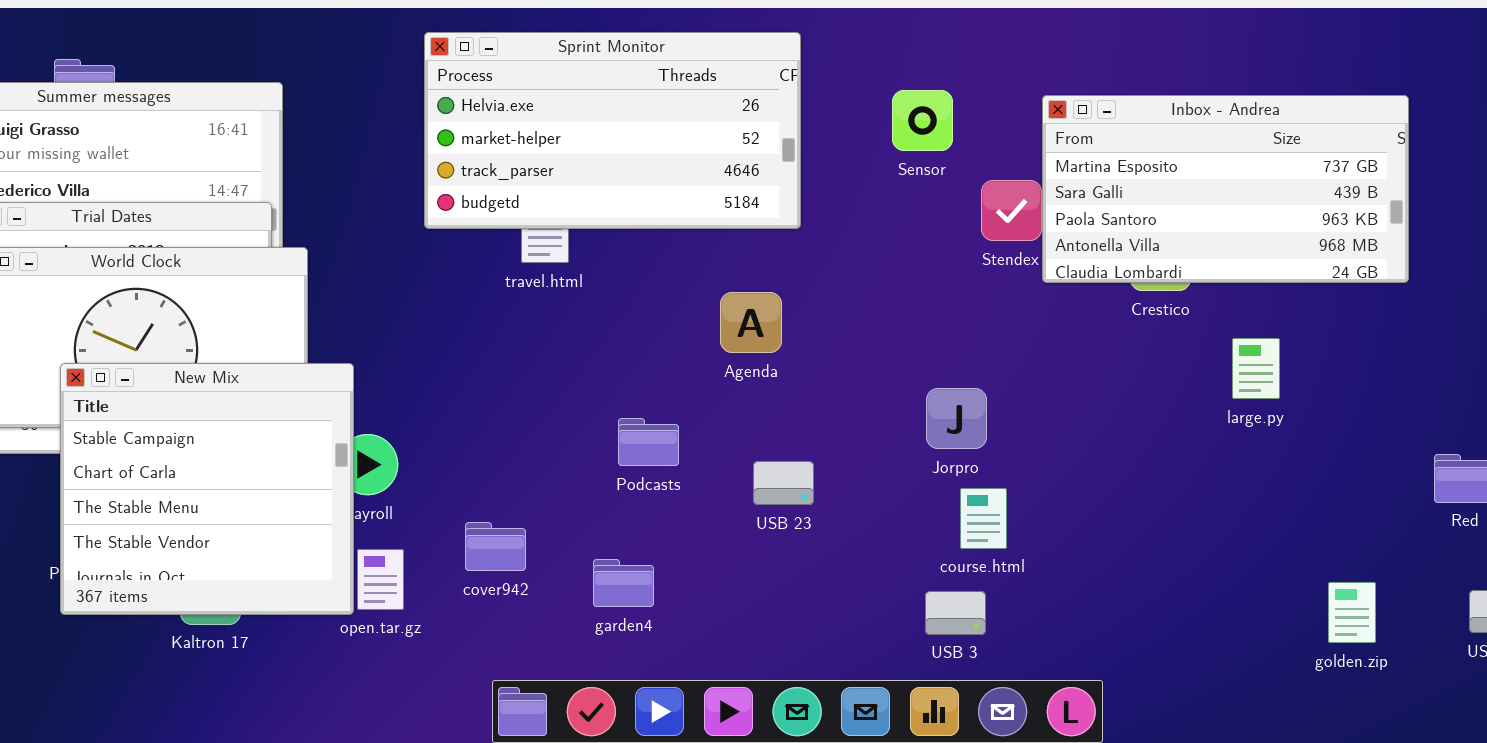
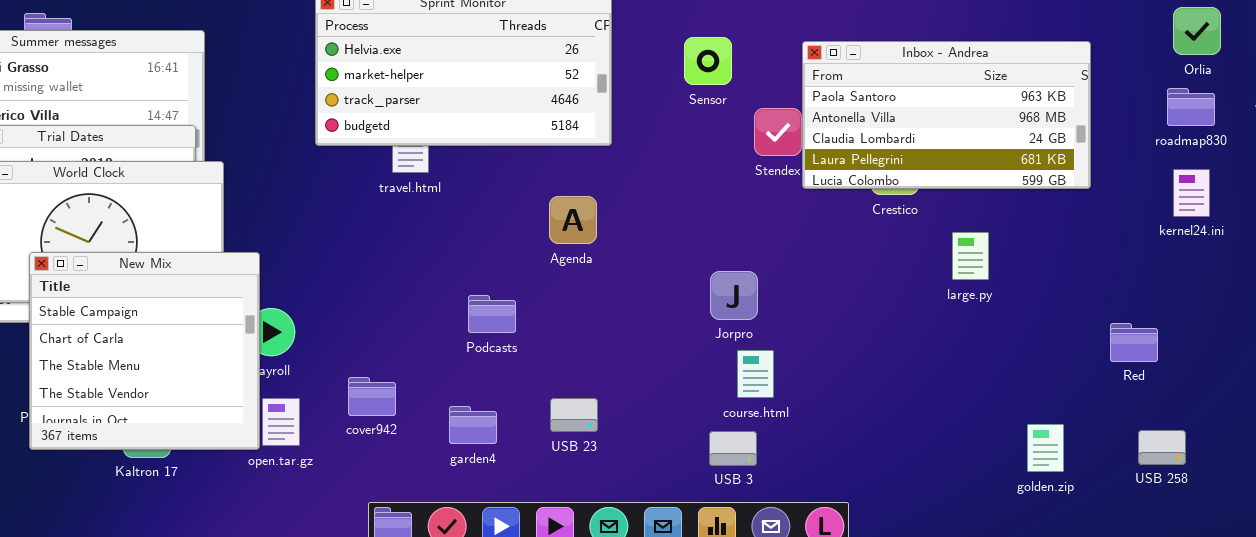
Inbox - Andrea: [1042,95,1409,283] -> [802,41,1091,189], scrolled down 2 rows
USB 23: [753,461,814,505] -> [550,398,598,432], moved

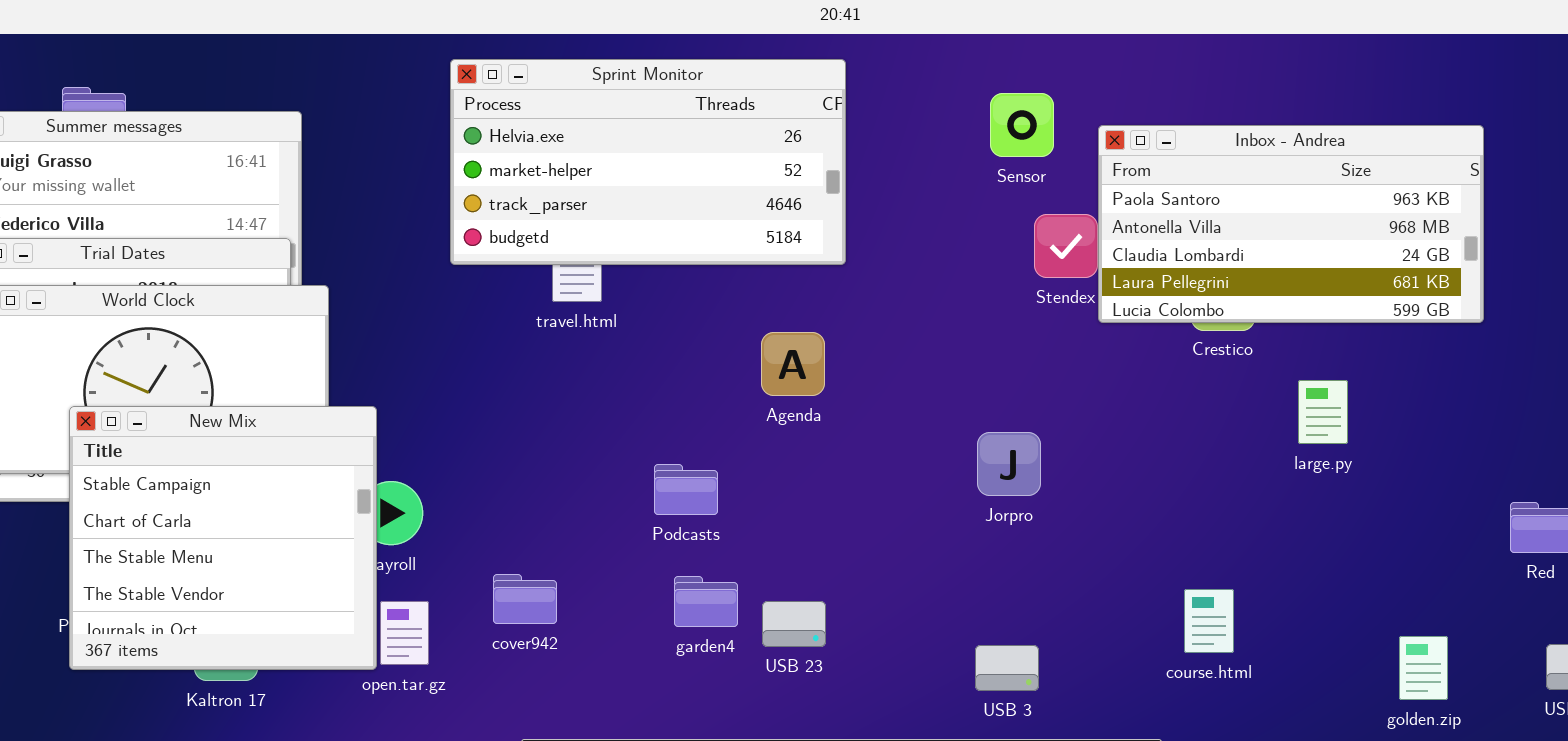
Sensor: [684,37,732,85] -> [990,93,1054,157], moved
course.html: [737,350,774,398] -> [1184,589,1234,653], moved
garden4: [449,406,497,444] -> [674,576,738,627], moved

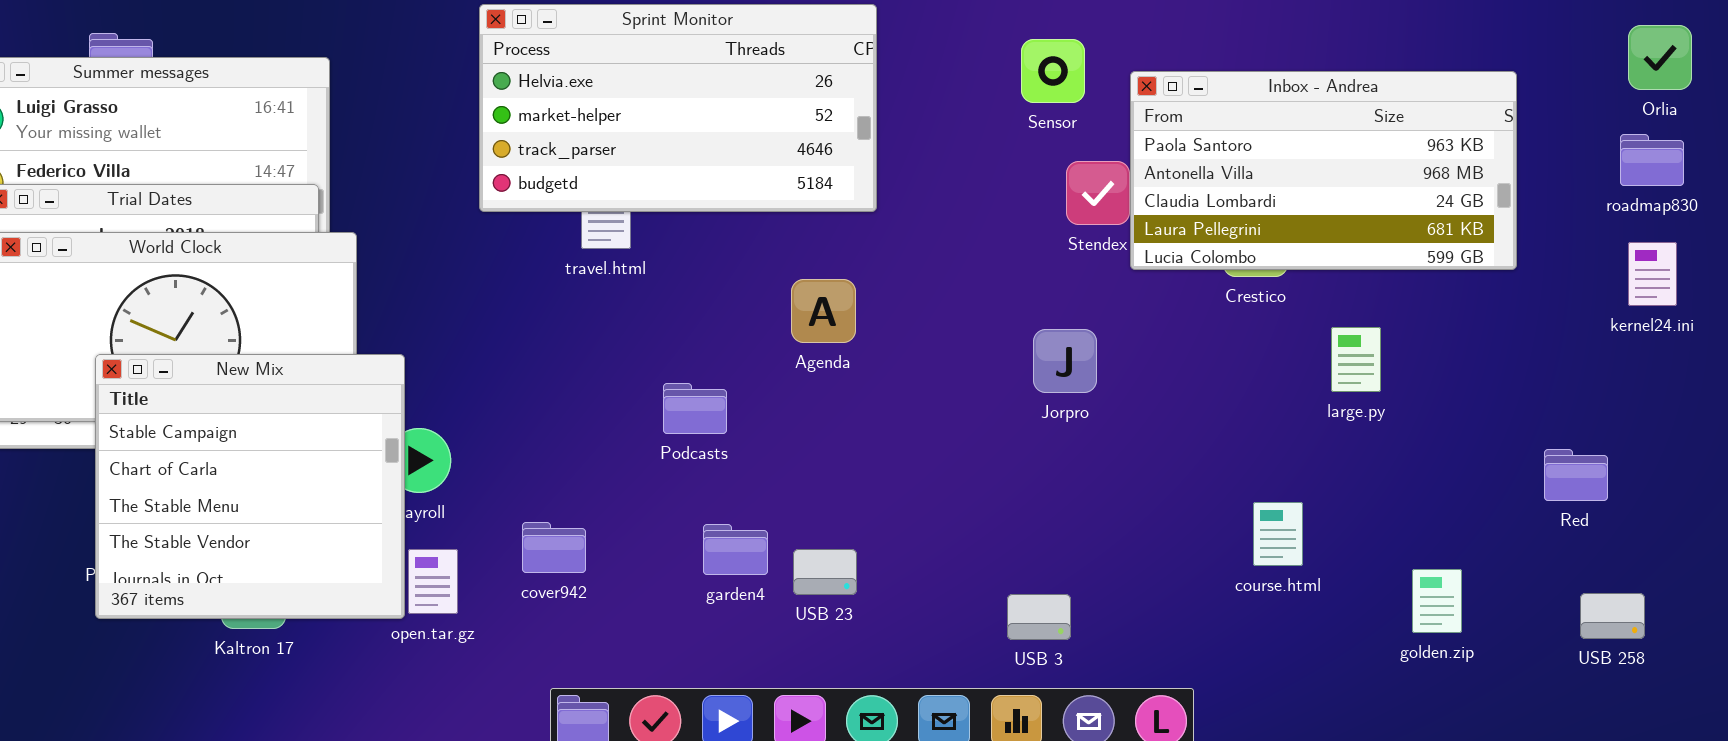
Jorpro: [977,432,1041,496] -> [1033,329,1097,393], moved
Podcasts: [654,464,718,515] -> [663,383,727,434], moved
course.html: [1184,589,1234,653] -> [1253,502,1303,566], moved
golden.zip: [1399,636,1448,700] -> [1412,569,1462,633], moved

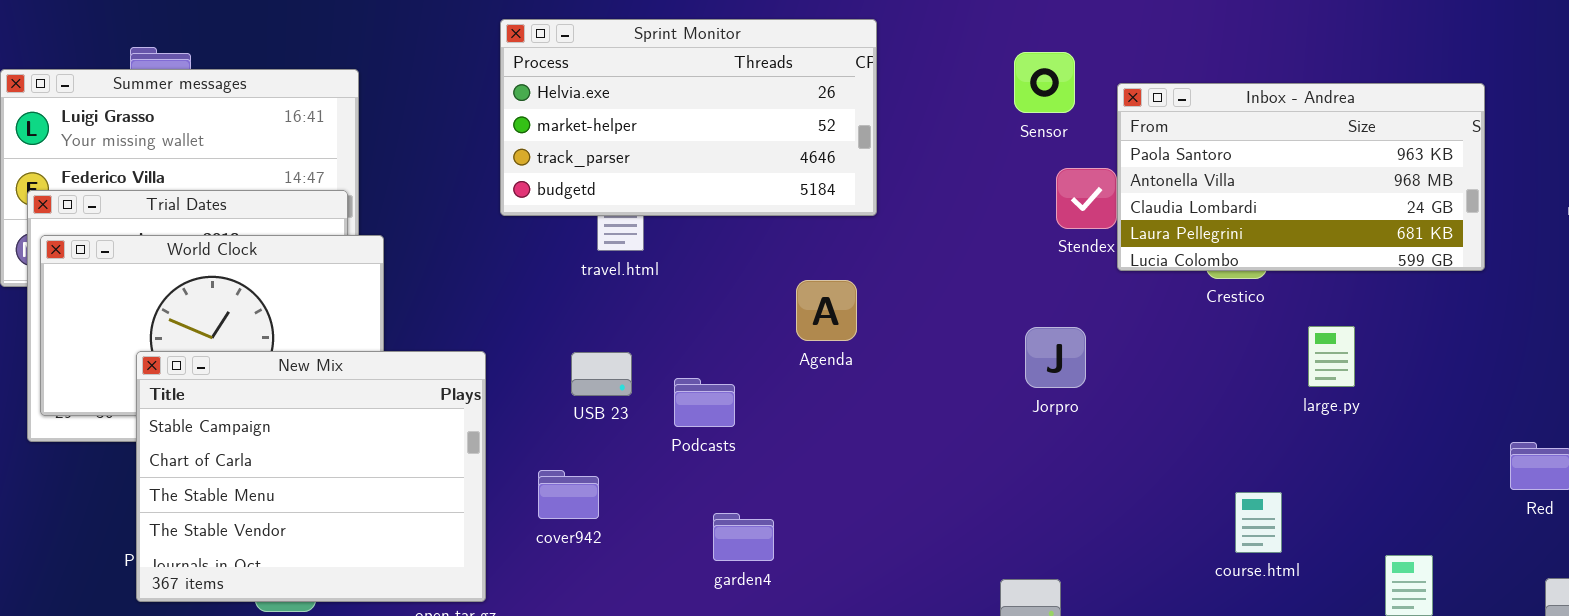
New Mix: [95,354,405,619] -> [136,351,486,602], resized
cover942: [522,522,586,573] -> [538,470,599,519], moved
USB 23: [793,549,857,595] -> [571,352,632,396], moved

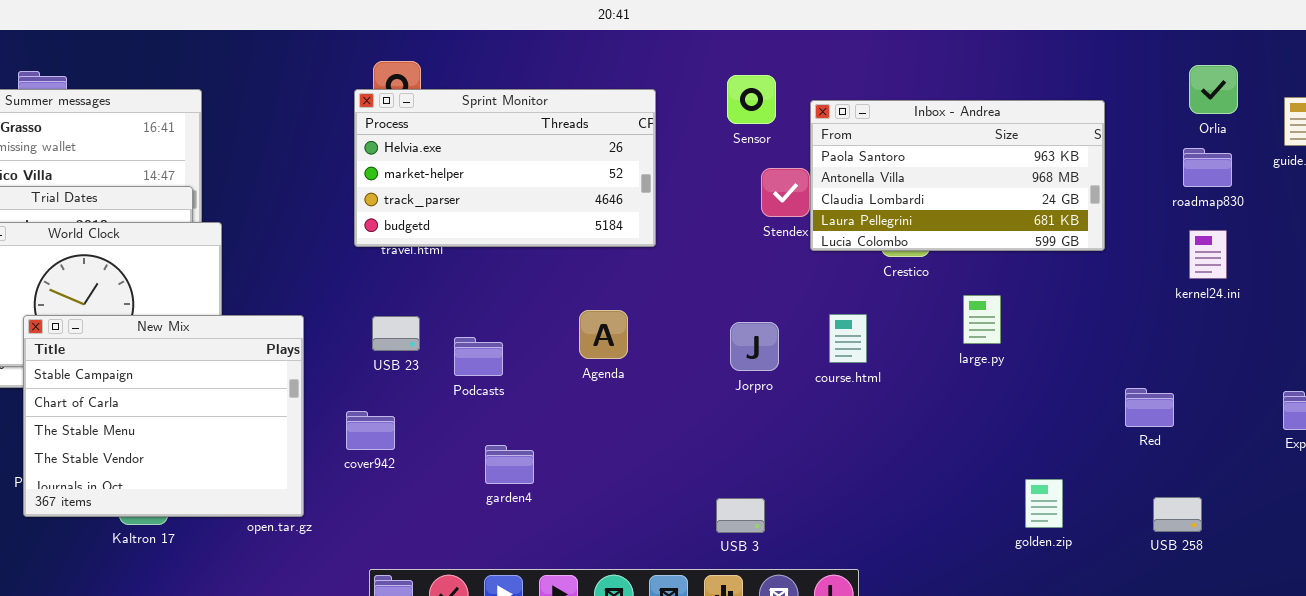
Sprint Monitor: [500,19,877,216] -> [354,89,656,247], moved
Agenda: [796,280,857,341] -> [579,310,628,359], moved
Jorpro: [1025,327,1086,388] -> [730,322,779,371], moved
course.html: [1235,492,1282,553] -> [829,314,867,363], moved

